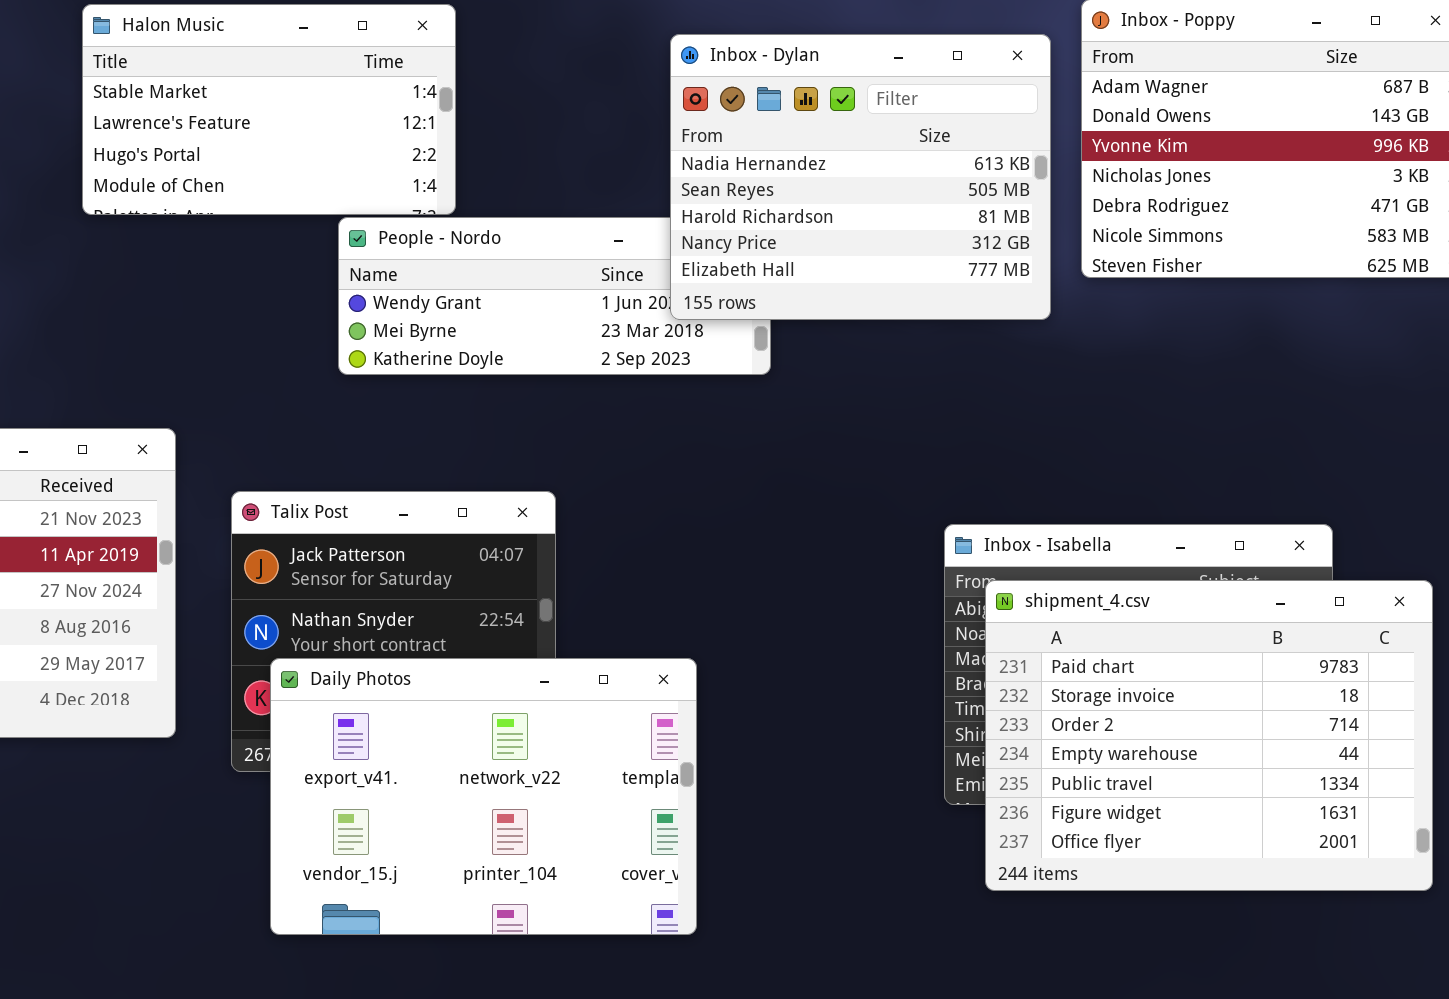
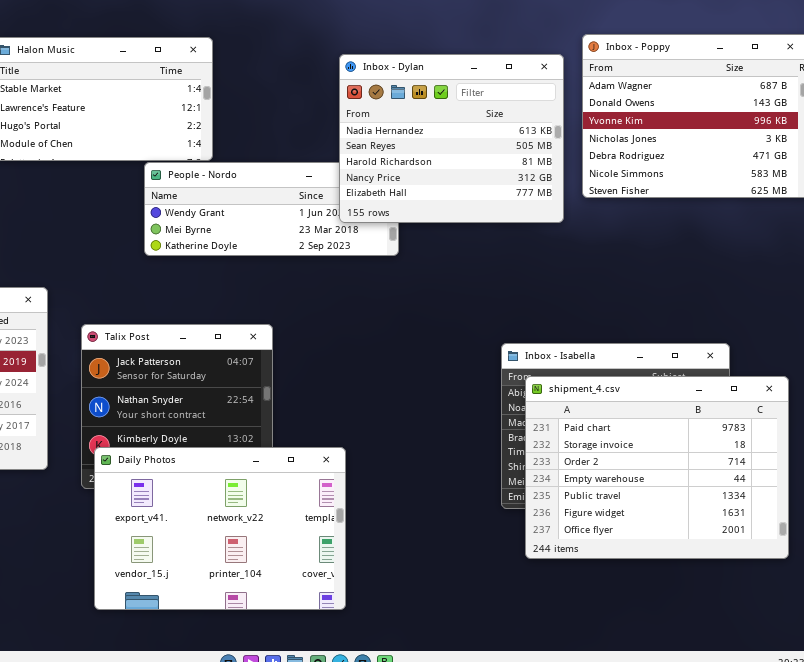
Daily Photos: [270,658,697,935] -> [94,447,346,610], moved

